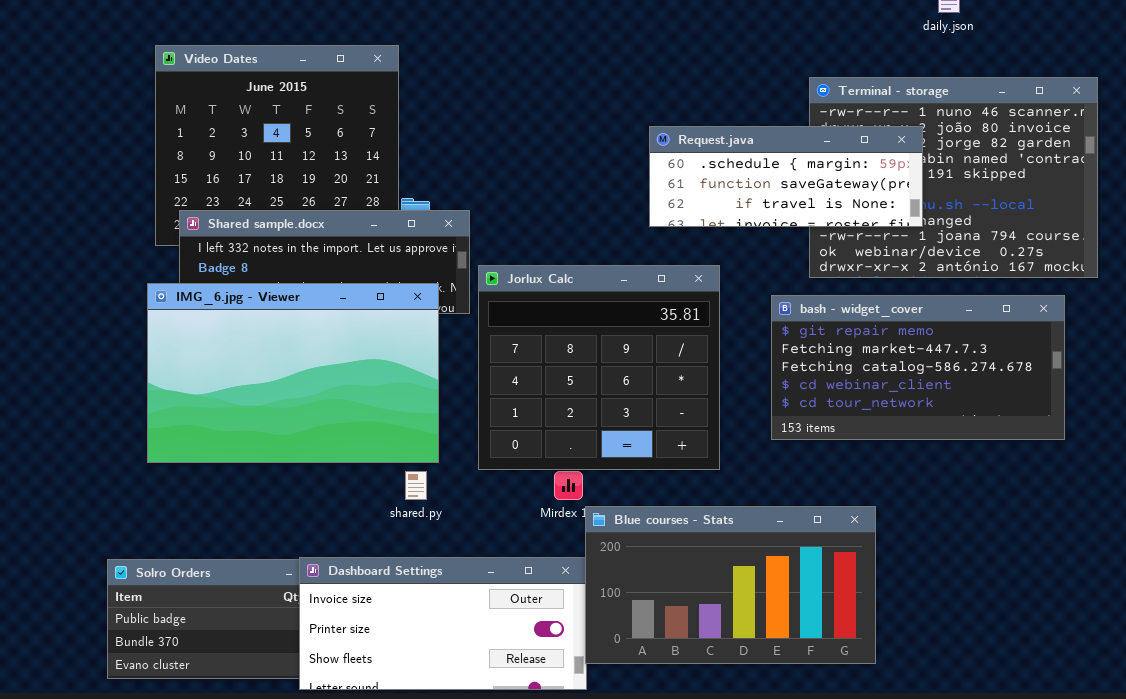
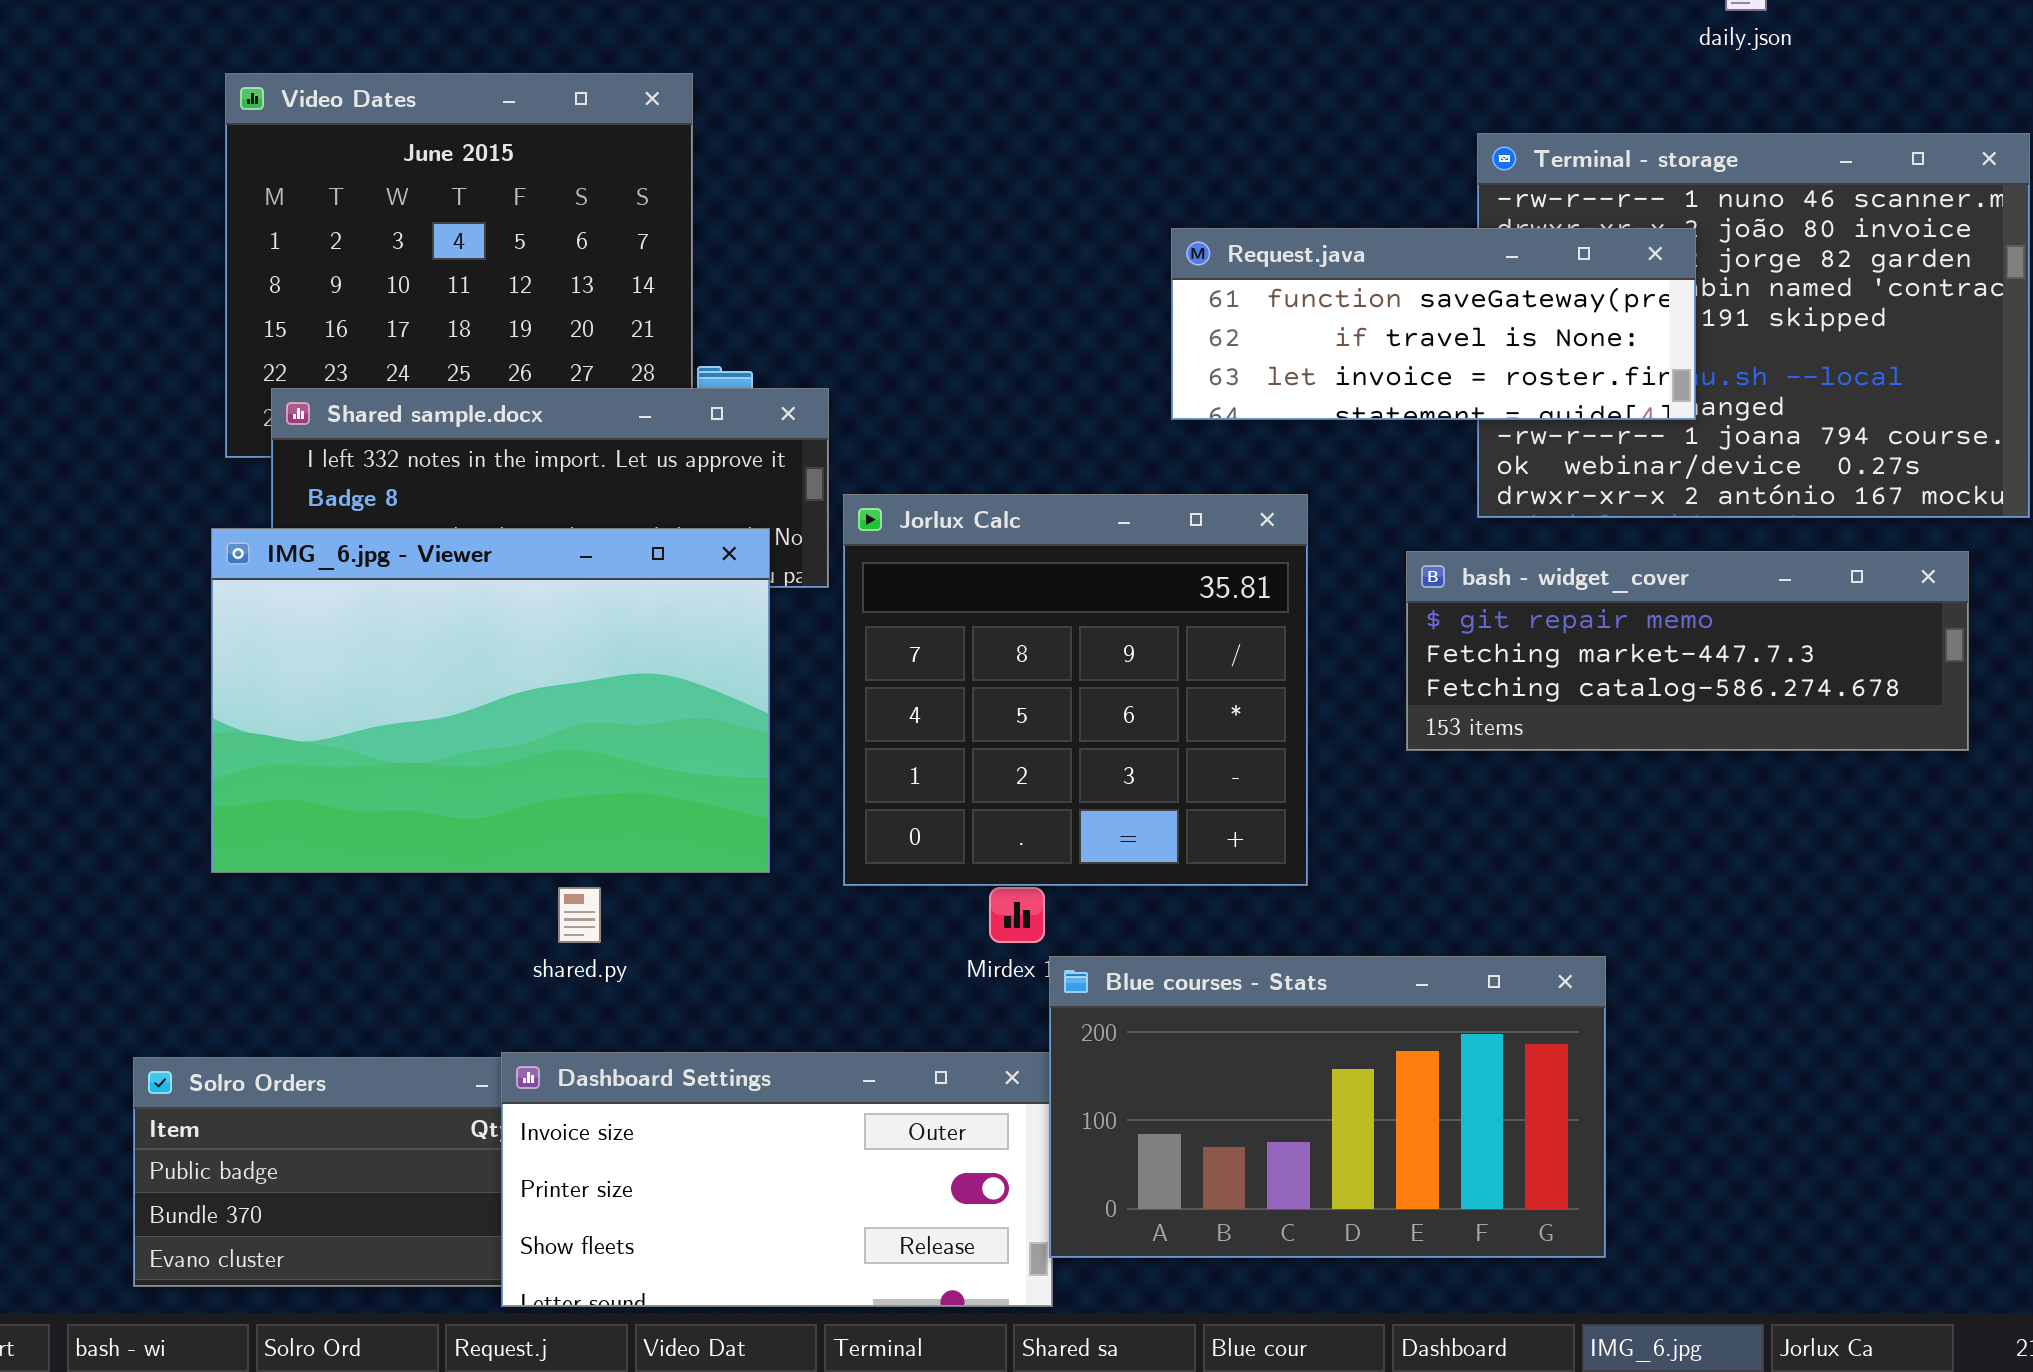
Request.java: [649,126,923,227] -> [1171,228,1696,420], scrolled down 1 row
bash - widget_cover: [771,295,1065,440] -> [1406,551,1969,751], resized
shared.py: [405,471,427,500] -> [558,887,601,943], moved

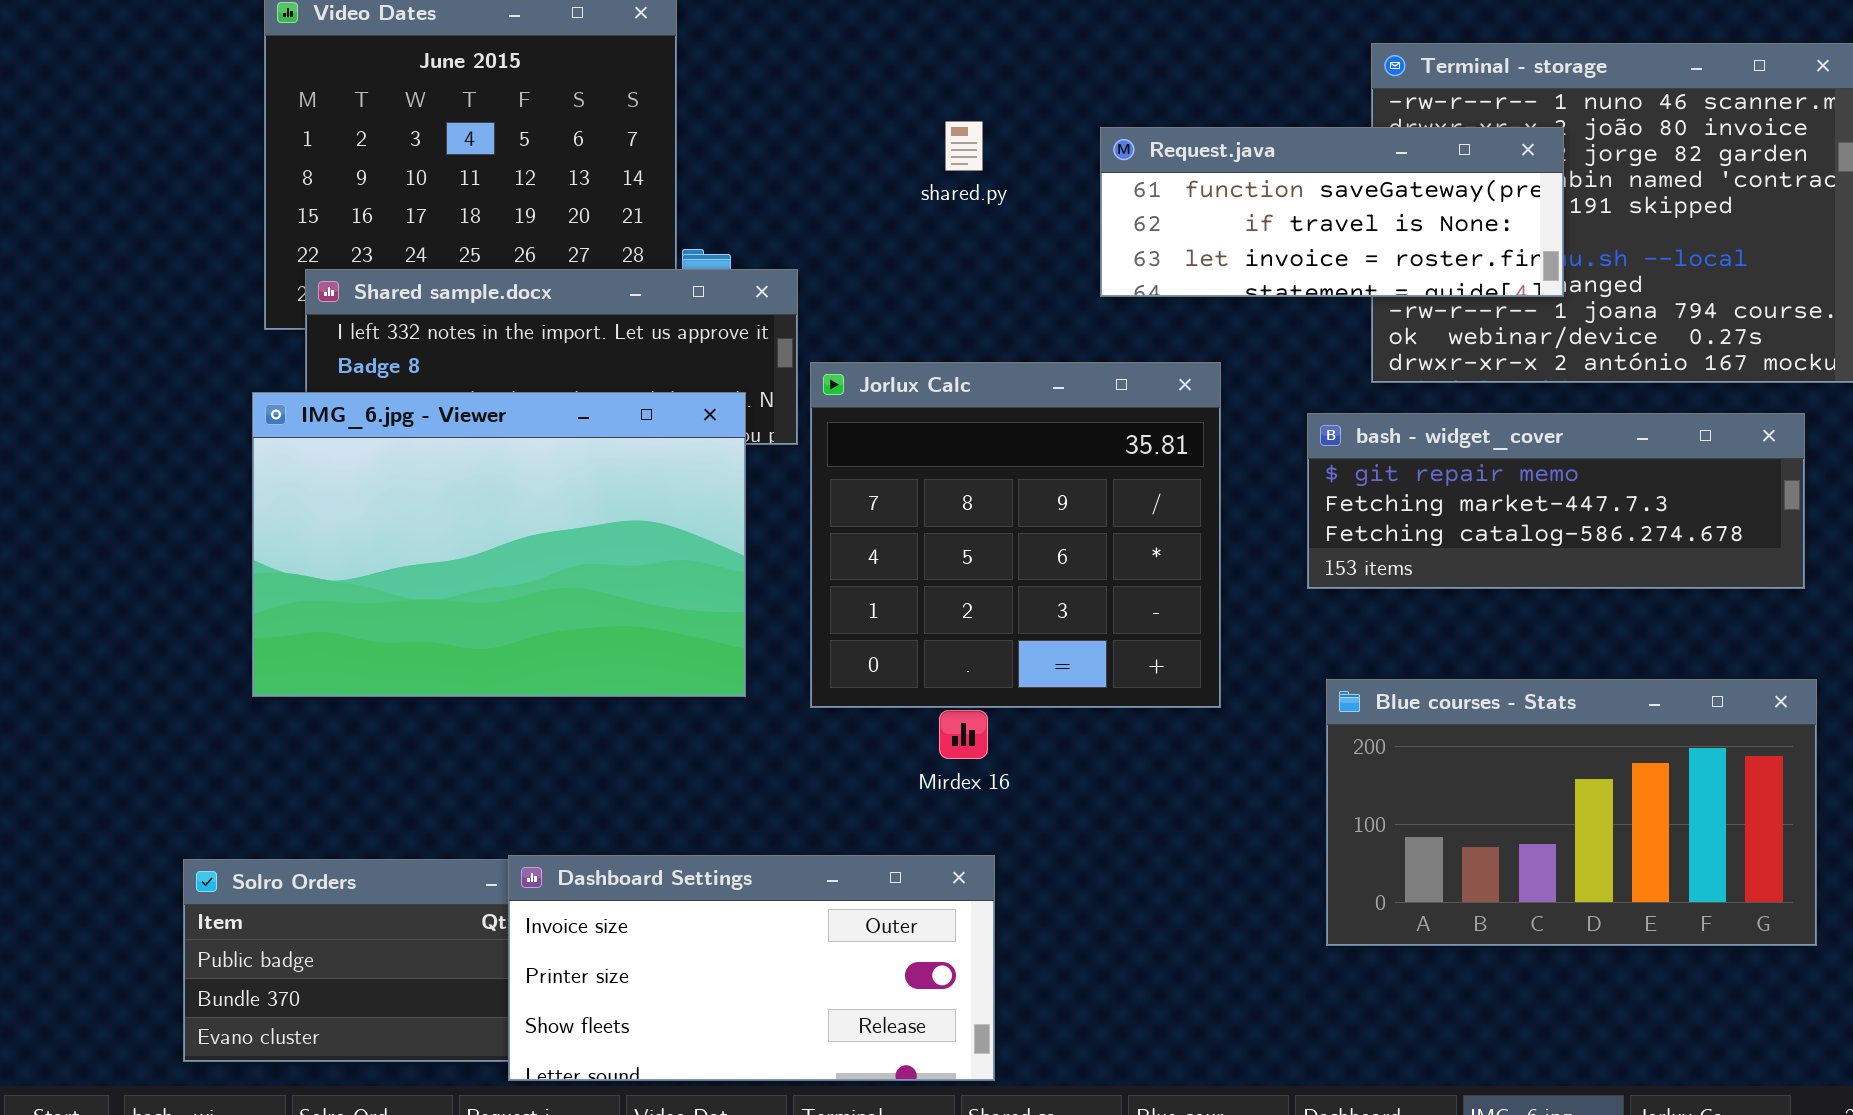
shared.py: [558,887,601,943] -> [945,121,983,171], moved
Blue courses - Stats: [1049,956,1606,1258] -> [1326,679,1817,946], moved

